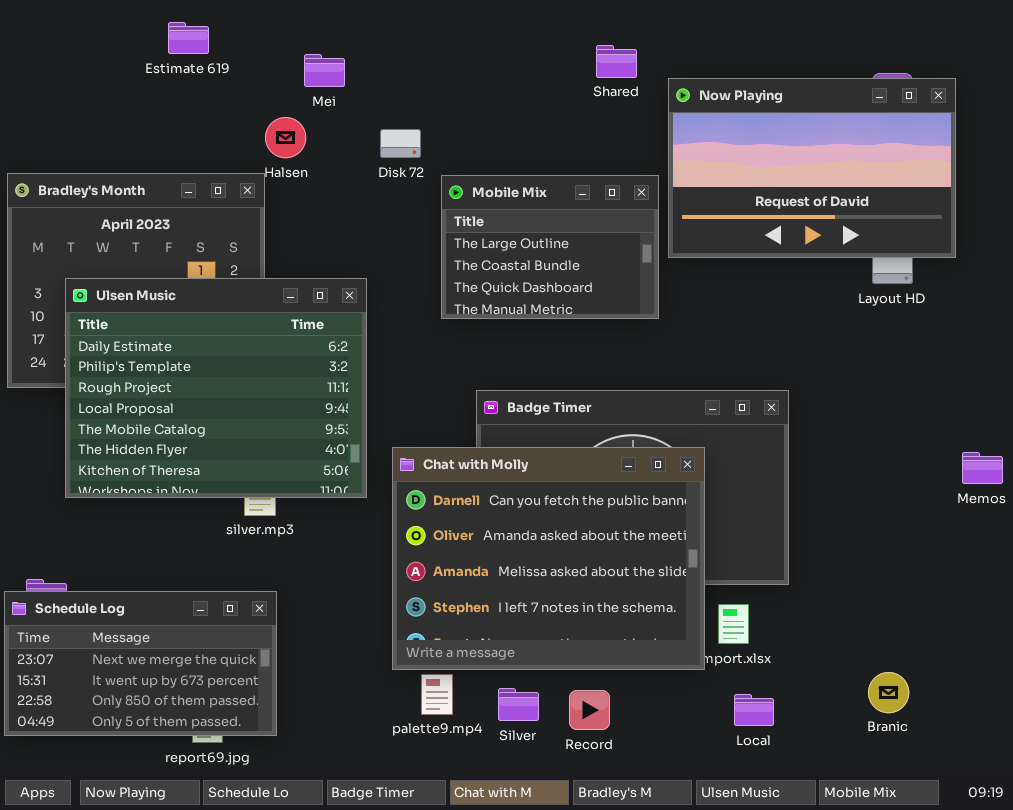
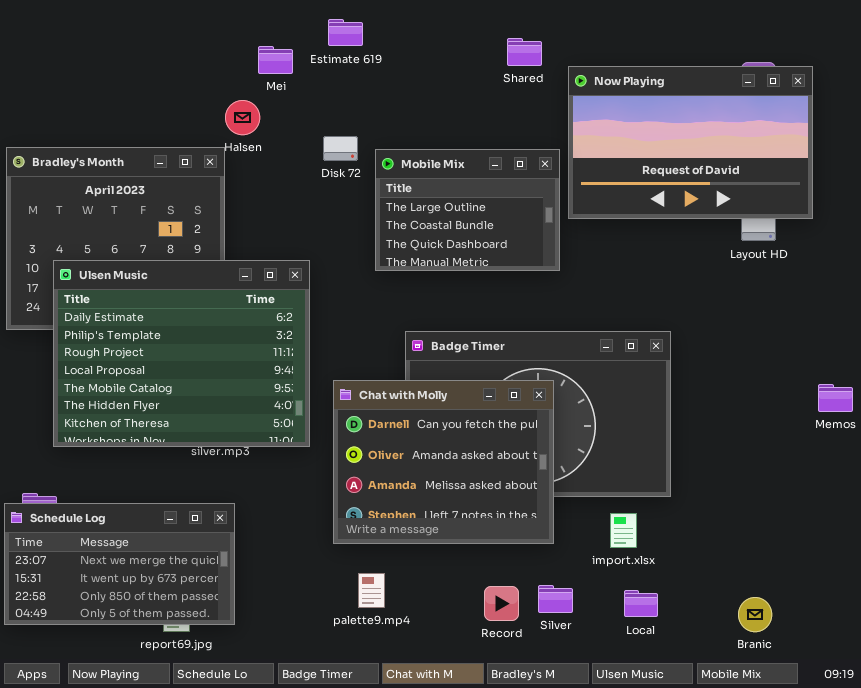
Estimate 619: [168,22,209,54] -> [328,19,363,46], moved
Disk 72: [380,129,421,158] -> [323,136,358,161], moved
Ulsen Music: [65,278,367,498] -> [53,260,310,447], moved
Chat with Molly: [392,447,705,670] -> [333,380,554,544], resized
Branic: [868,672,909,713] -> [738,597,772,632], moved
Silver: [498,688,539,721] -> [538,585,573,613], moved

